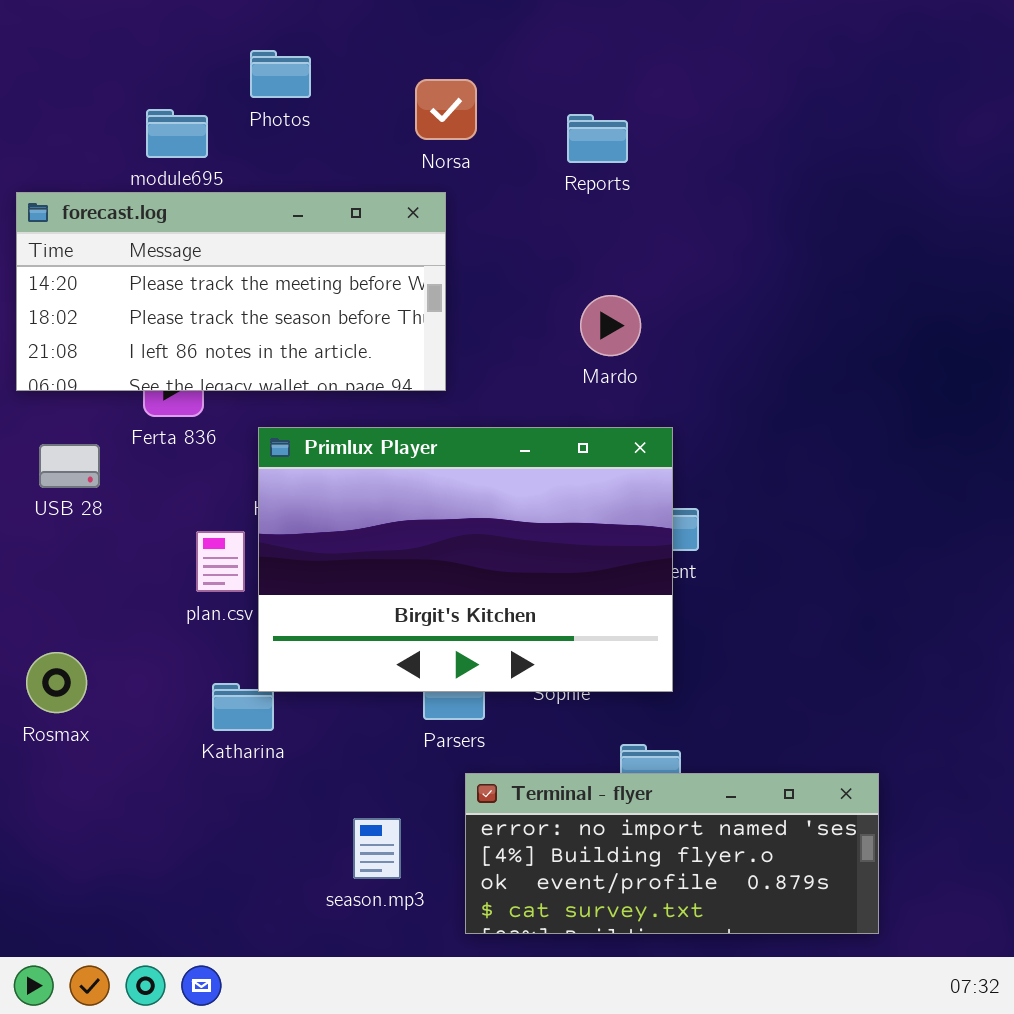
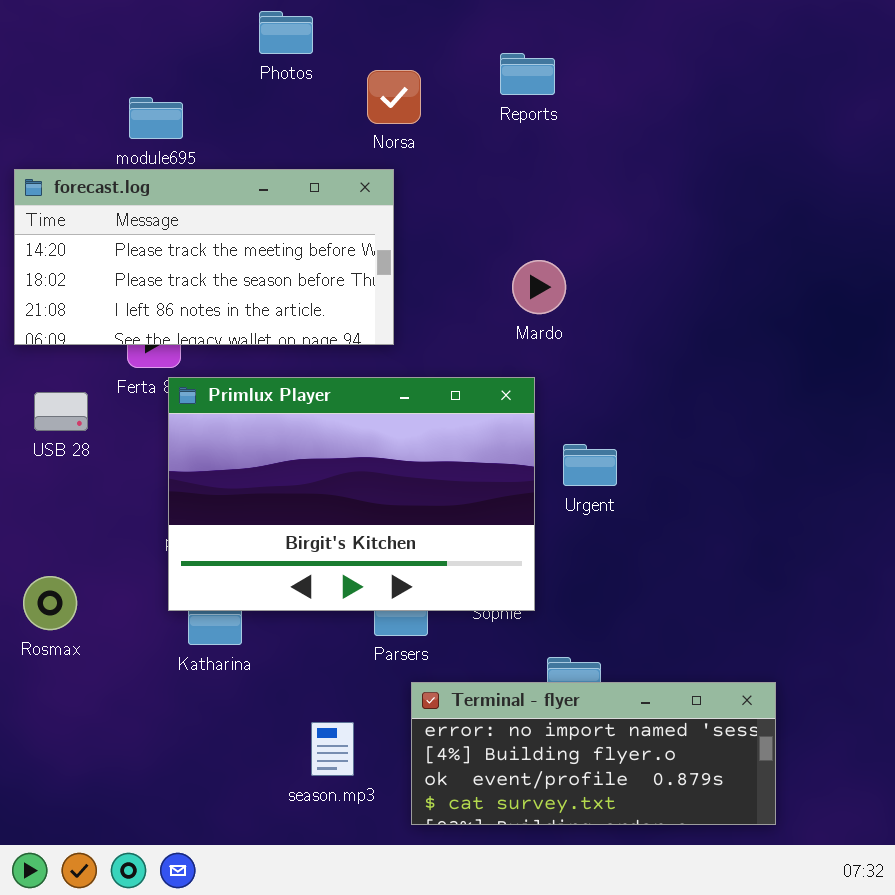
Photos: [250,50,311,98] -> [259,11,313,54], moved
Reports: [567,114,628,163] -> [500,53,555,95], moved
Primlux Player: [258,427,673,692] -> [168,377,535,611], moved

